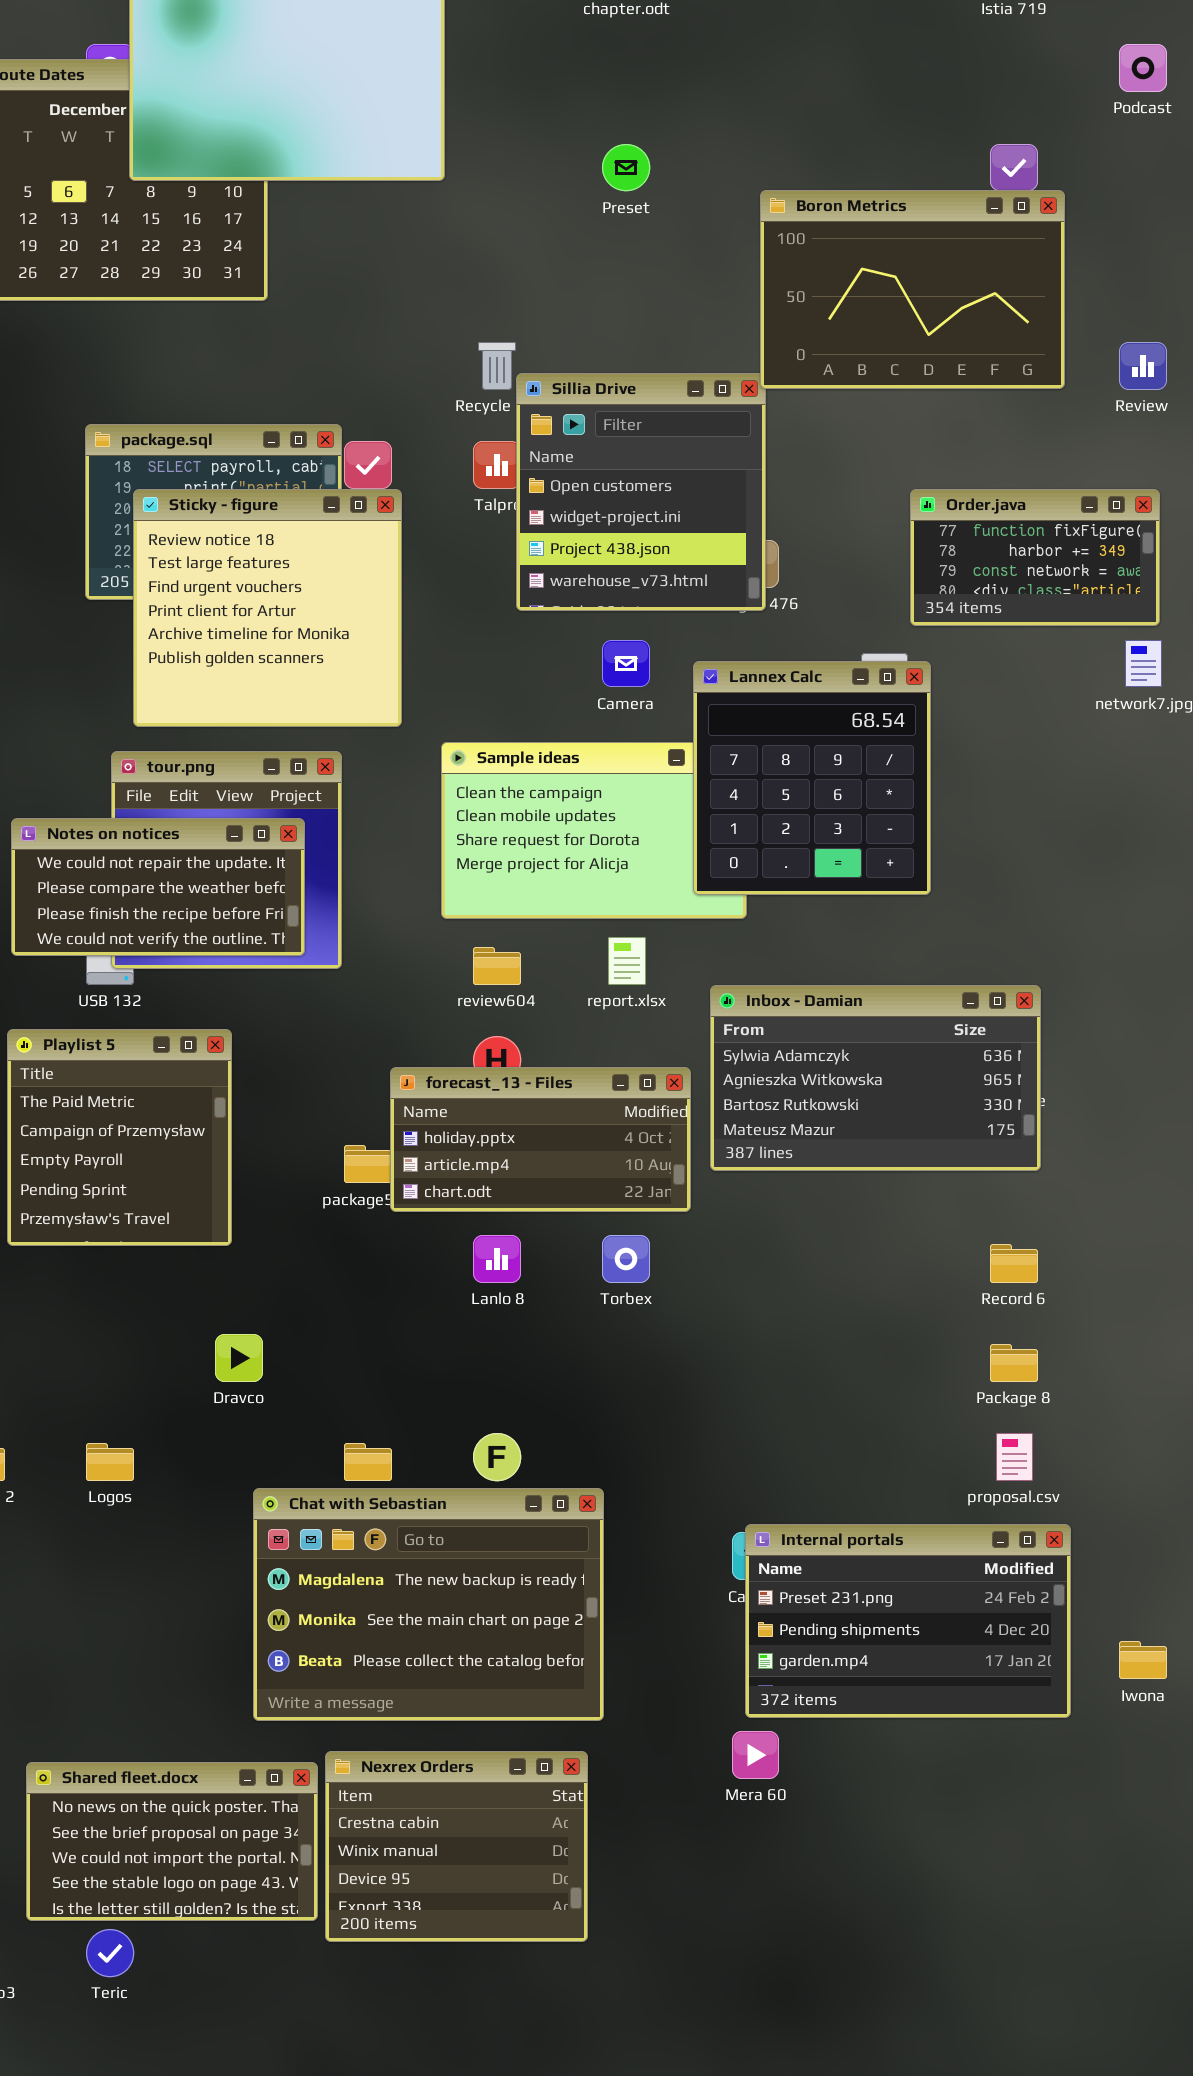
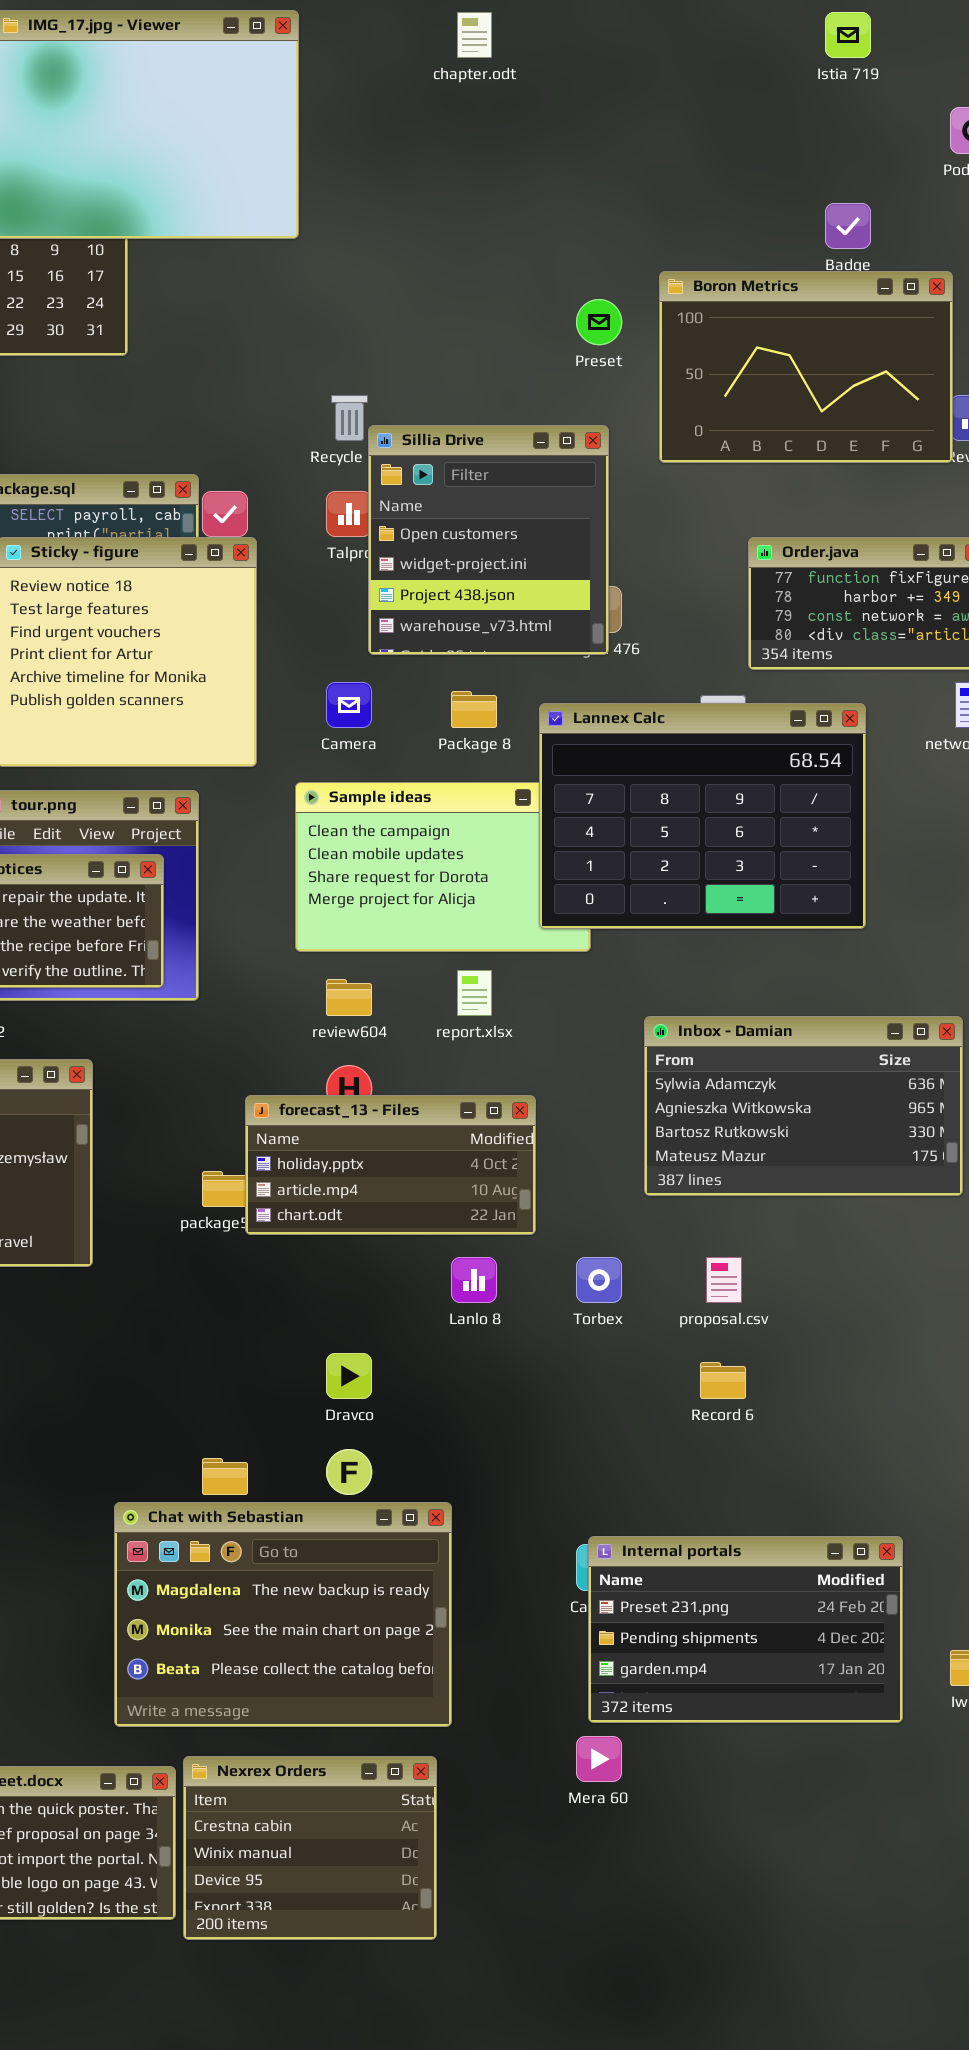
Preset: [602,144,650,191] -> [576,299,622,345], moved
Boron Metrics: [760,190,1065,389] -> [659,271,953,463], moved
Camera: [602,640,650,687] -> [326,682,372,728], moved
Lannex Calc: [693,661,931,895] -> [539,703,866,929], resized
Inbox - Damian: [710,985,1041,1171] -> [644,1016,963,1196], moved
Lanlo 8: [473,1235,521,1283] -> [451,1257,497,1303], moved
Torbex: [602,1235,650,1283] -> [576,1257,622,1303], moved
Record 6: [990,1244,1038,1283] -> [700,1362,746,1399], moved
Dravco: [215,1334,263,1382] -> [326,1353,372,1399], moved
Package 8: [990,1344,1038,1382] -> [451,691,497,728], moved
proposal.csv: [996,1433,1033,1481] -> [706,1257,742,1303], moved

